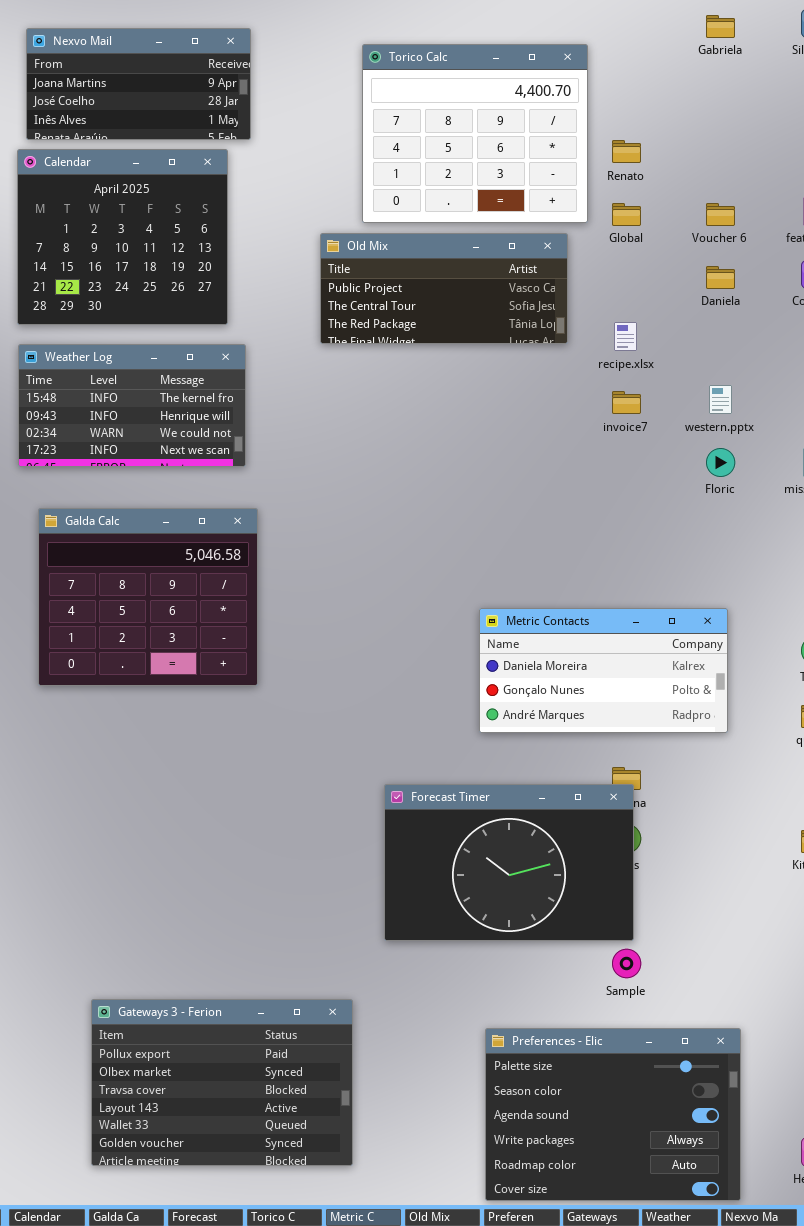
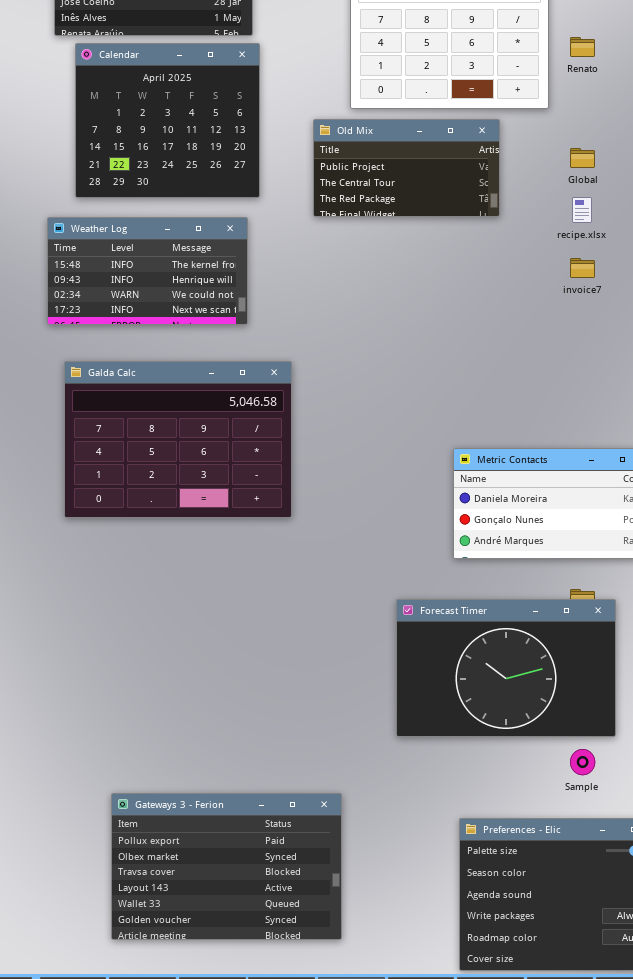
Calendar: [17,149,228,325] -> [75,43,260,198], moved
Global: [612,203,641,226] -> [570,148,595,168], moved
Old Mix: [320,233,568,344] -> [313,119,500,217], resized
Galda Calc: [38,508,258,686] -> [64,361,292,518], resized
Forecast Timer: [384,784,634,941] -> [396,599,616,737], moved

